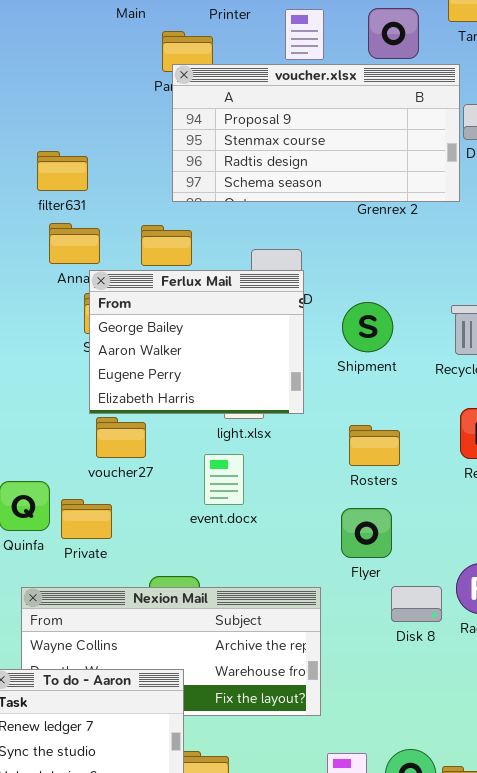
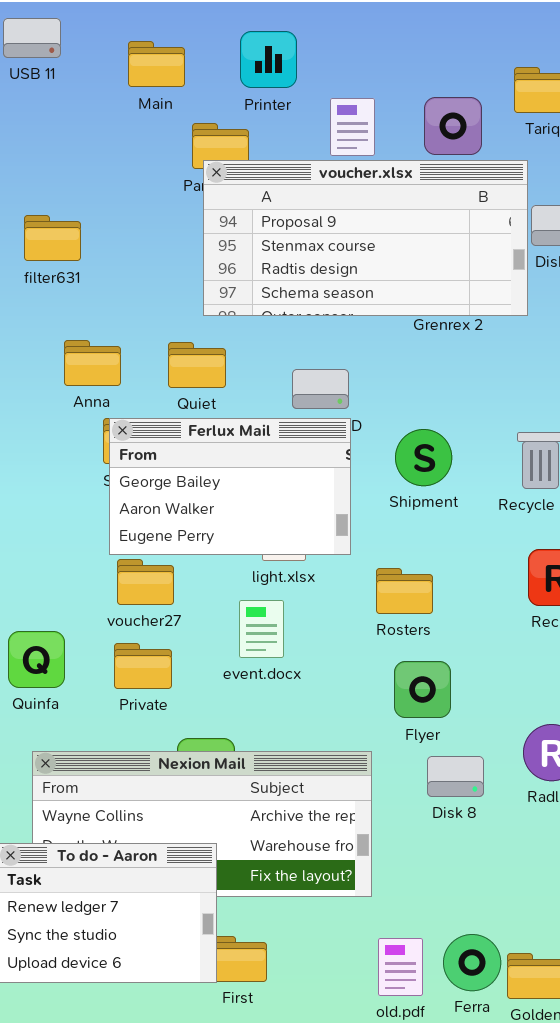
filter631: [37,151,88,191] -> [24,215,81,261], moved
Ferlux Mail: [89,270,304,414] -> [109,418,351,555], resized
Rosters: [349,425,400,466] -> [376,568,433,614], moved
Private: [61,499,112,539] -> [114,643,172,689], moved
Disk 8: [391,586,442,622] -> [427,756,484,797], moved

